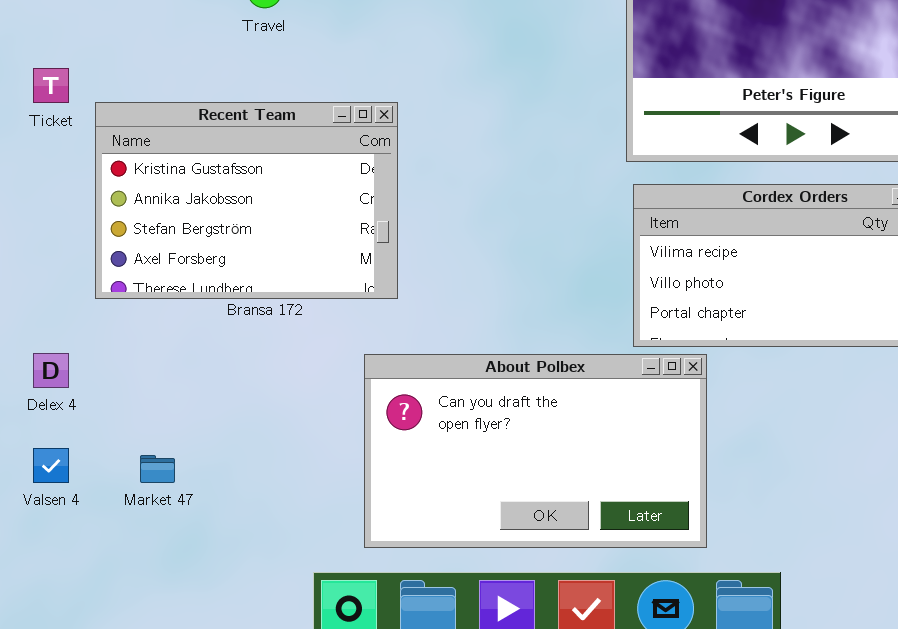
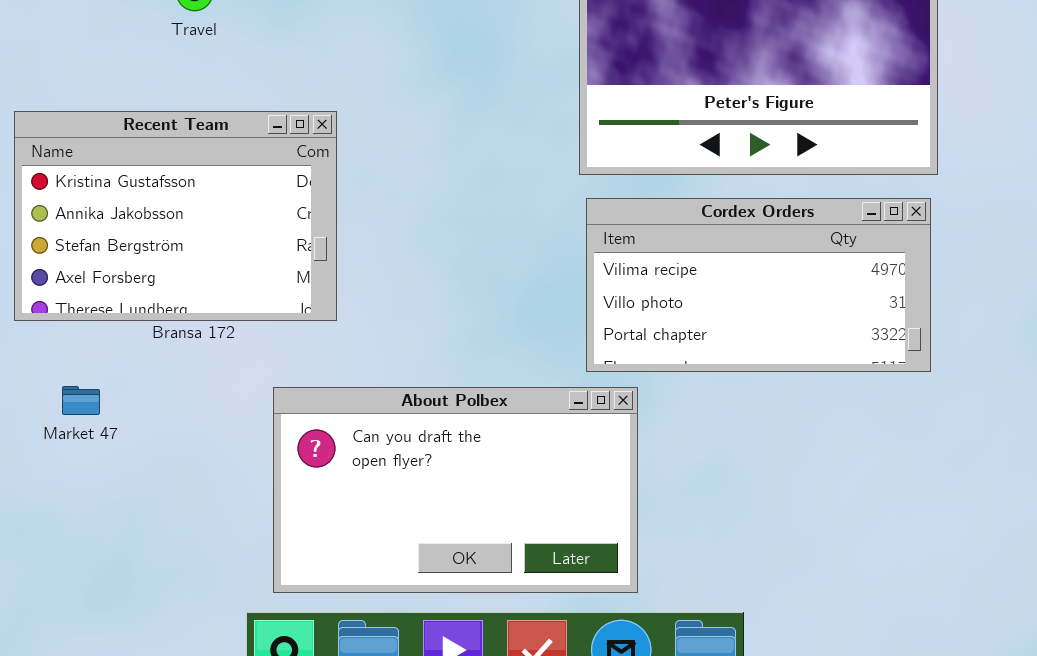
About Polbex: [364,354,707,548] -> [273,387,638,593], moved
Market 47: [140,455,175,483] -> [62,386,100,415], moved

